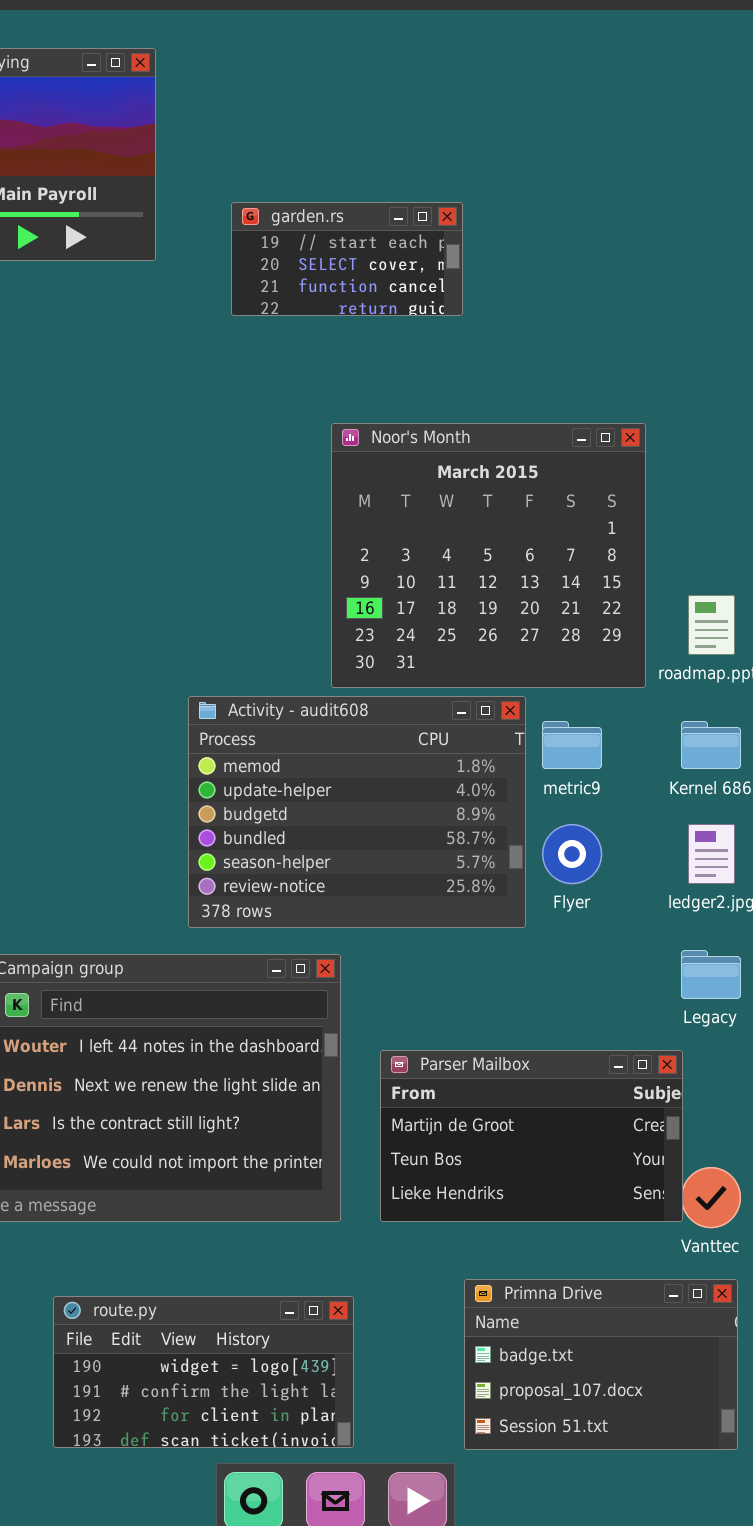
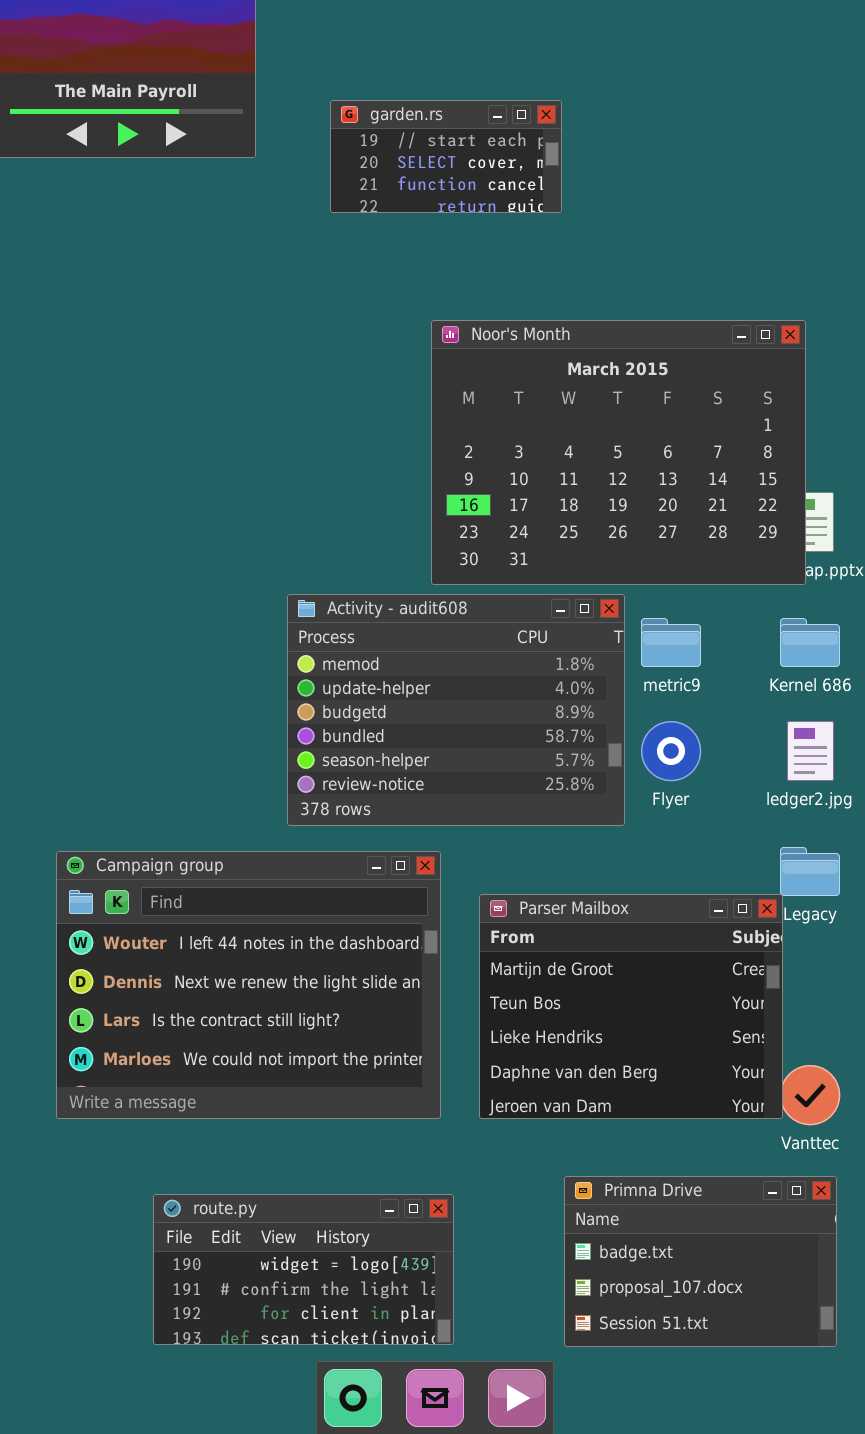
Noor's Month: [331,423,646,688] -> [431,320,806,585], resized
Parser Mailbox: [380,1050,683,1222] -> [479,894,783,1119], resized

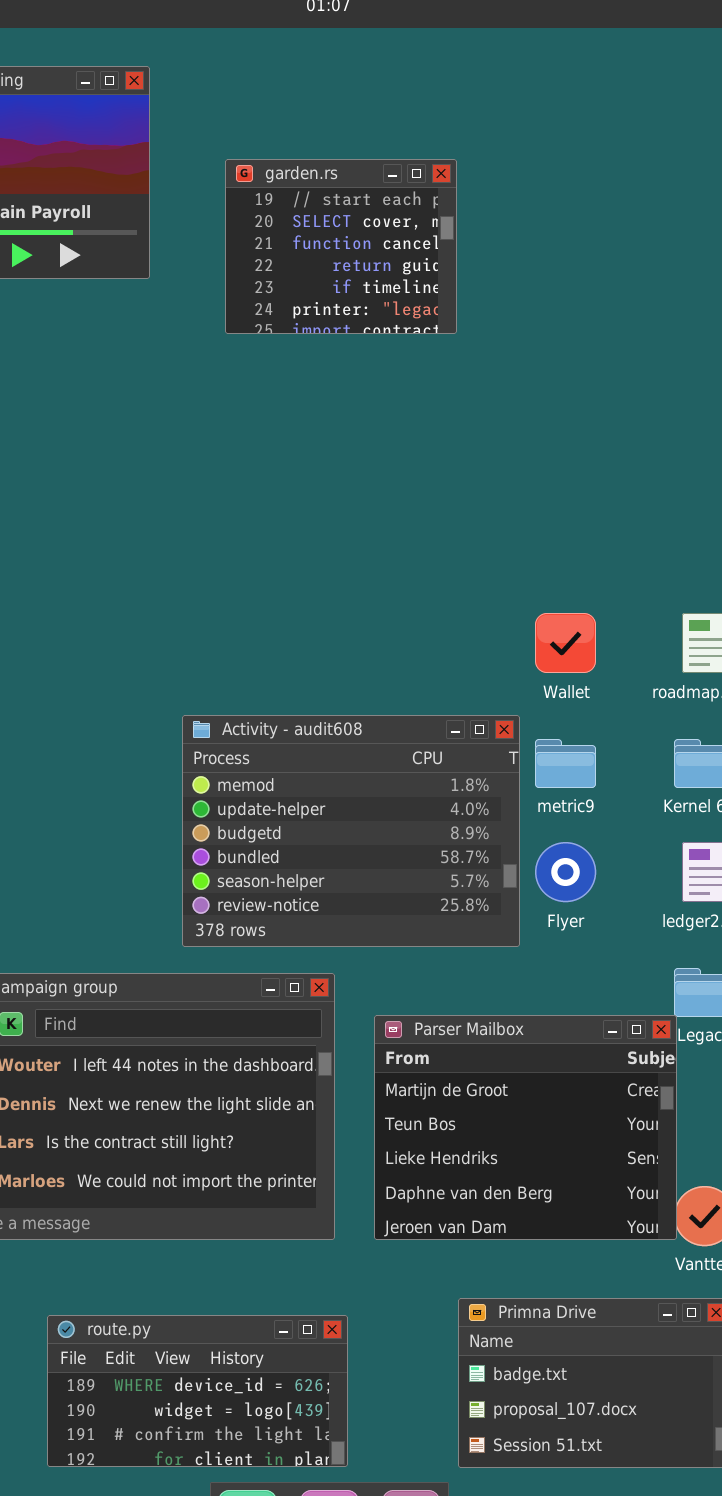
garden.rs: [330,100,562,213] -> [225,159,457,334], resized
Noor's Month: [431,320,806,585] -> none, closed
route.py: [153,1194,454,1345] -> [47,1315,348,1467], scrolled up 1 row

